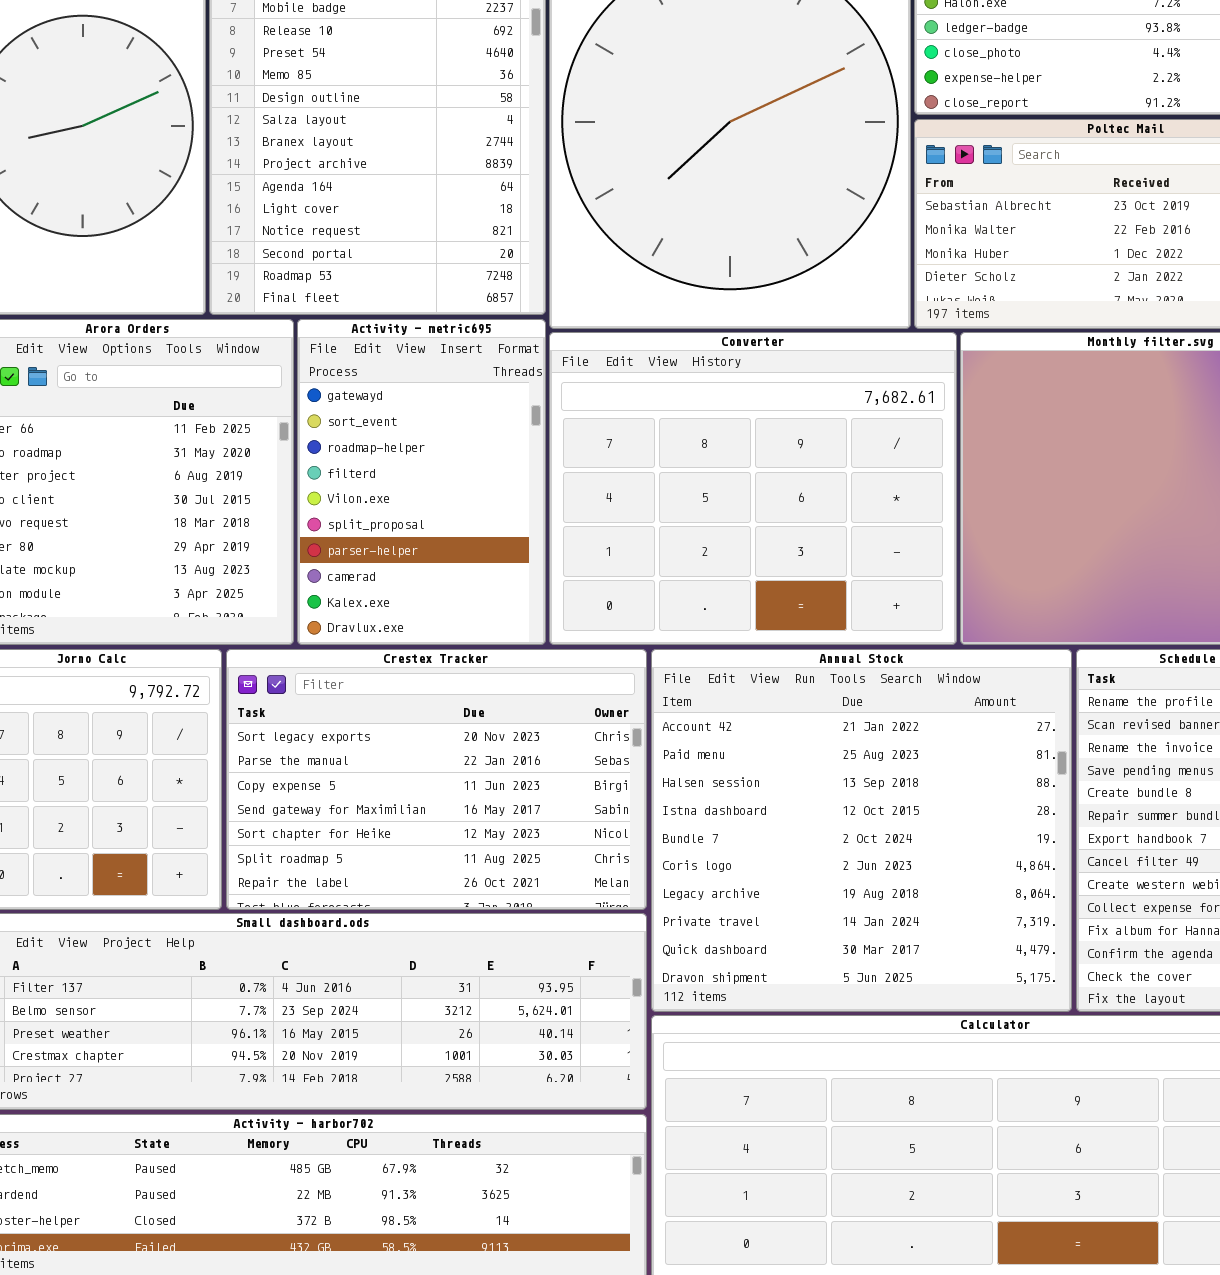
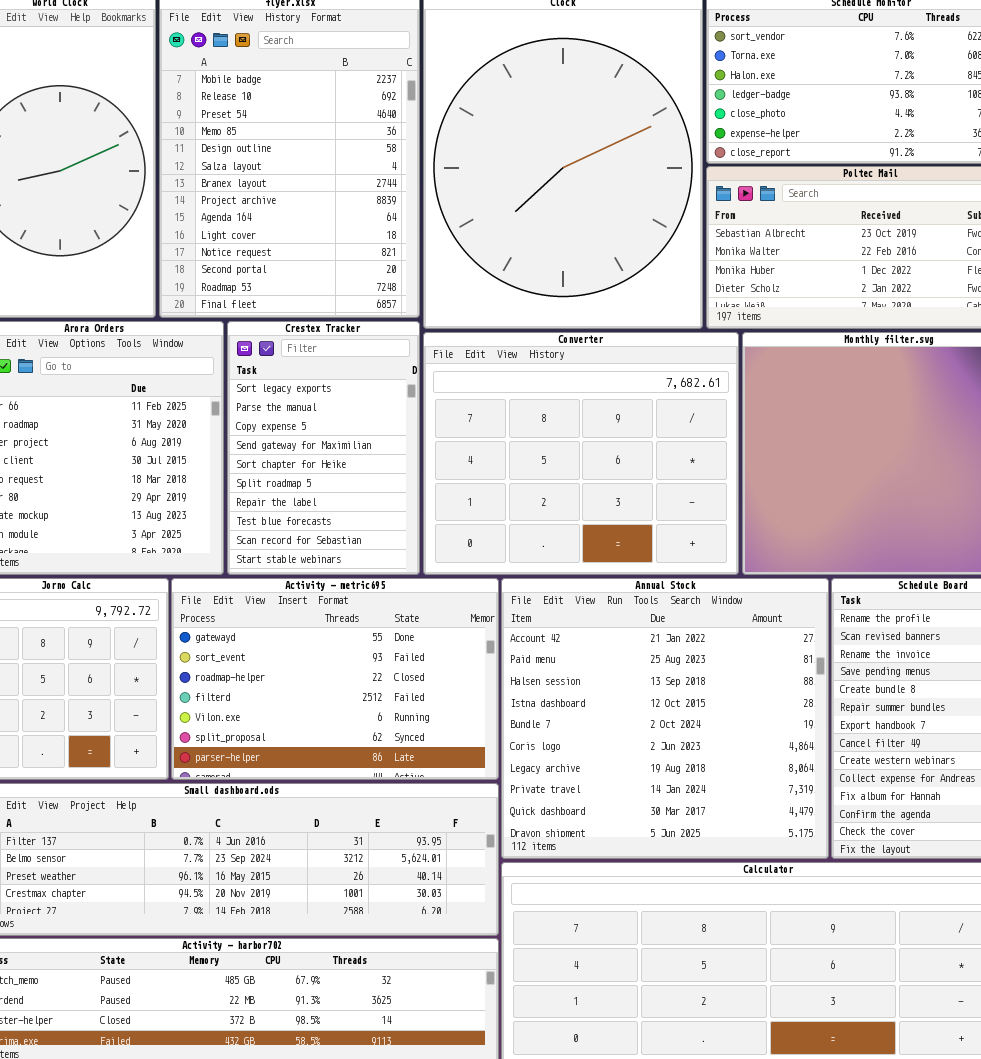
Activity - metric695: [297,319,546,645] -> [171,578,499,780], moved, resized
Crestex Tracker: [226,649,647,910] -> [227,321,420,575], moved, resized

